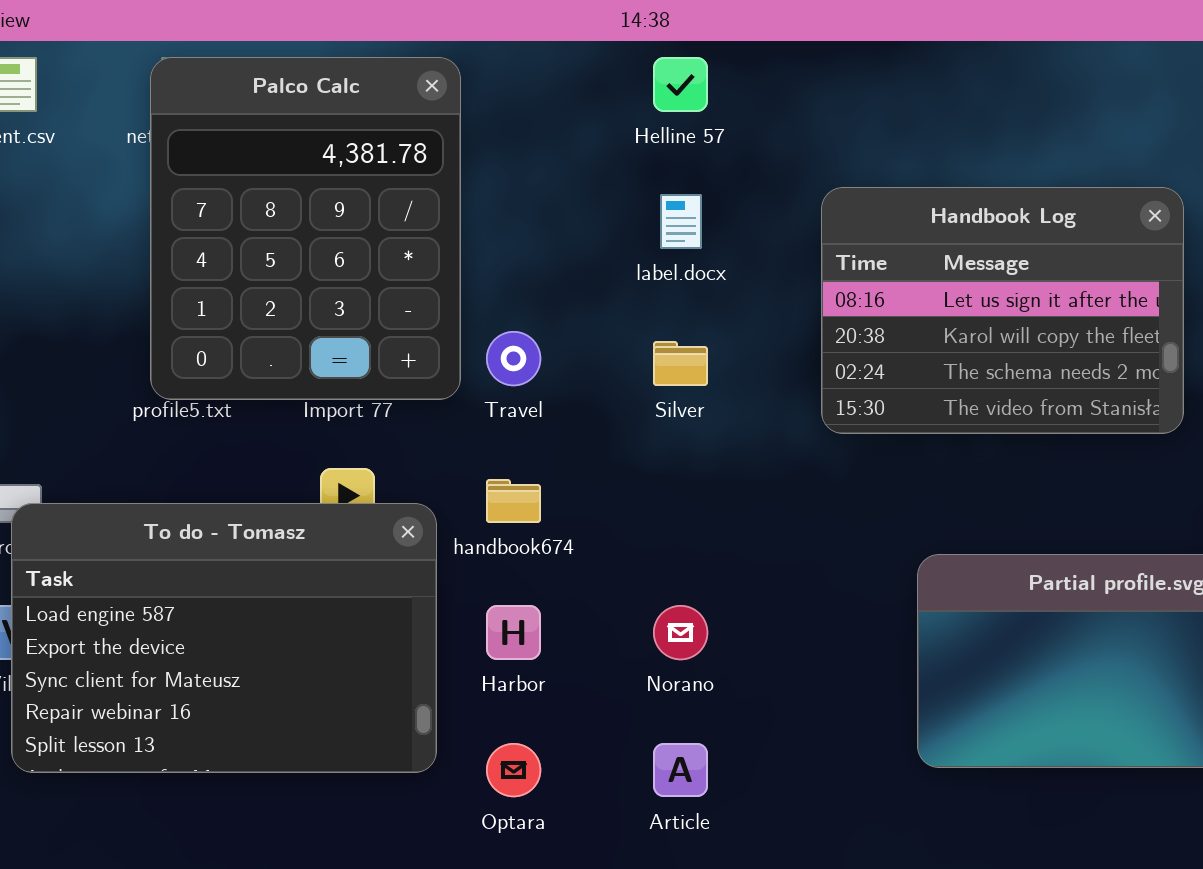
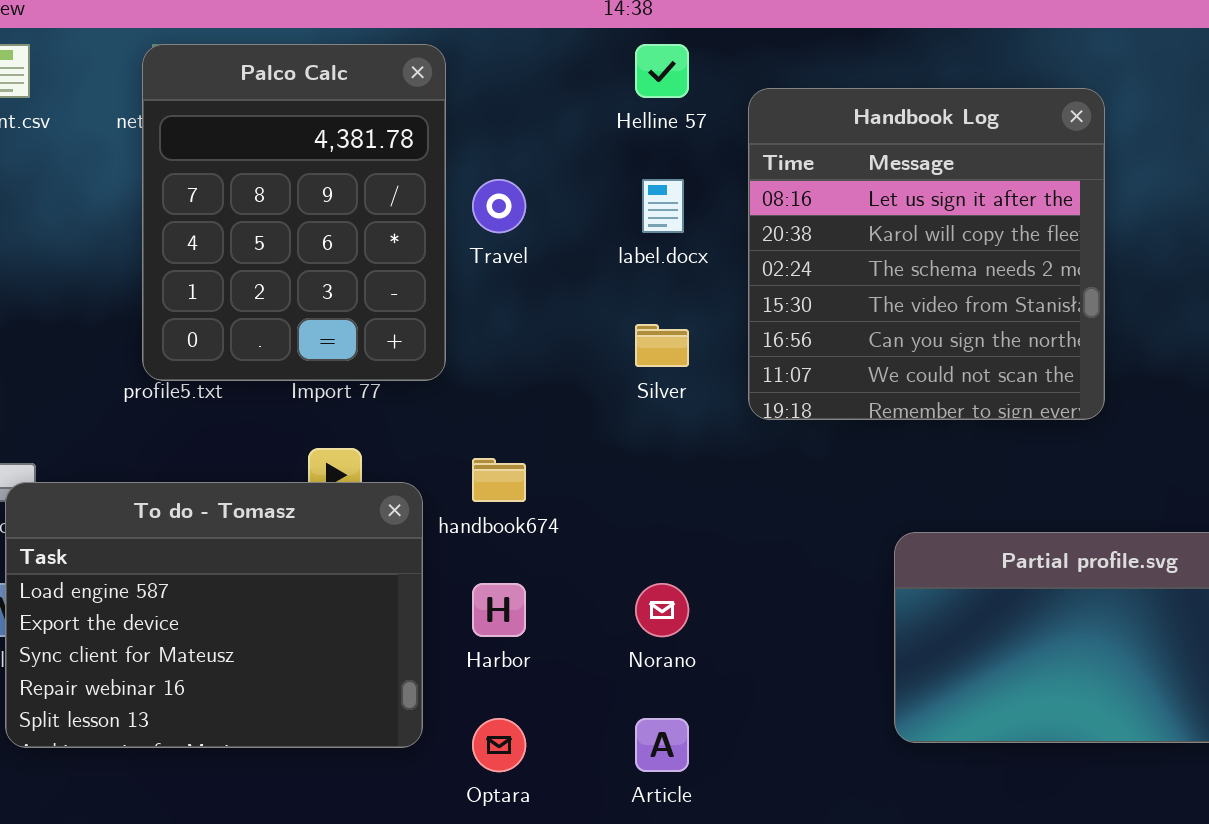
Handbook Log: [821,187,1184,434] -> [748,88,1105,420], moved, resized
Travel: [486,331,541,386] -> [472,179,526,233], moved

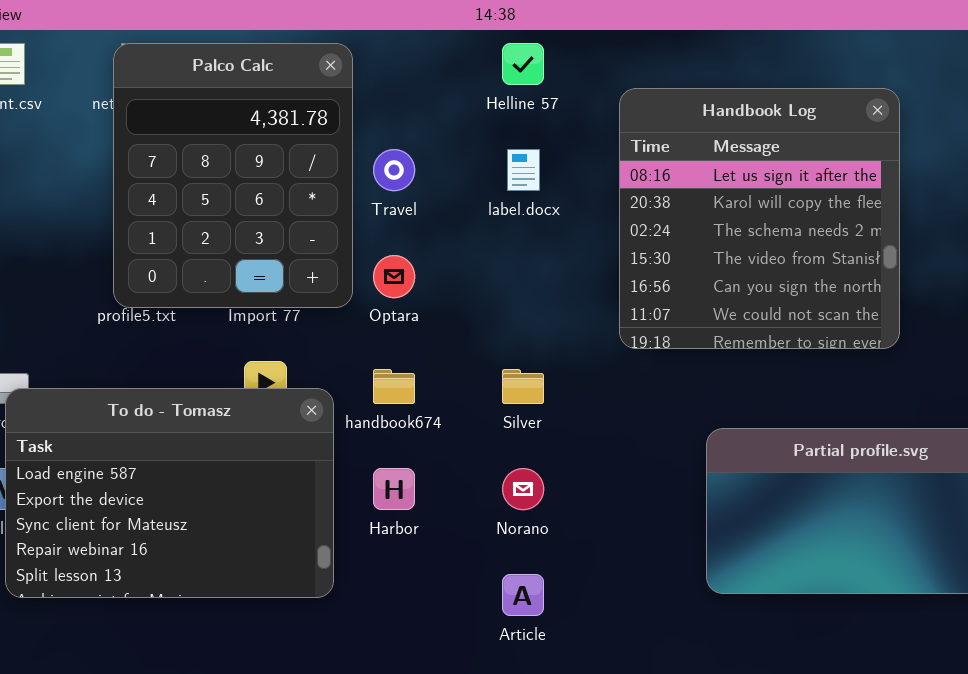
Handbook Log: [748,88,1105,420] -> [619,88,900,349], moved
Silver: [635,324,689,367] -> [502,369,544,404], moved
Optara: [472,718,526,772] -> [373,255,415,298], moved

